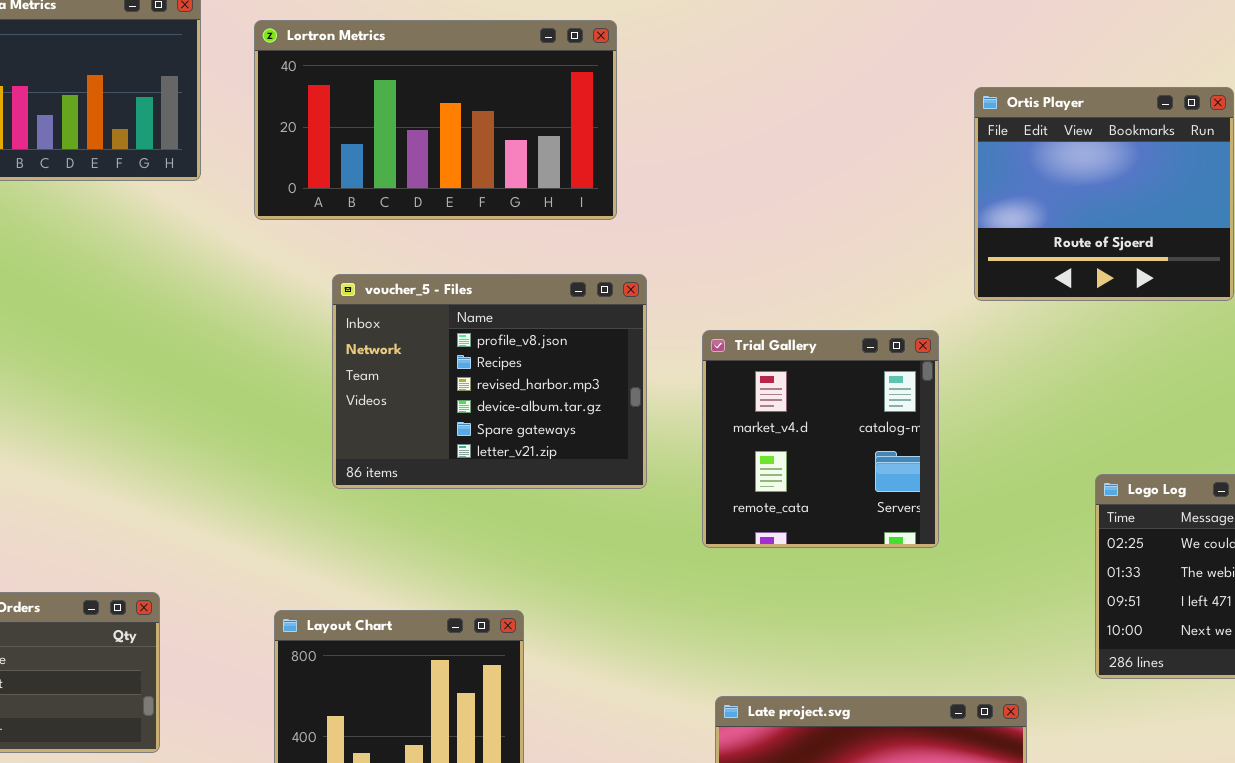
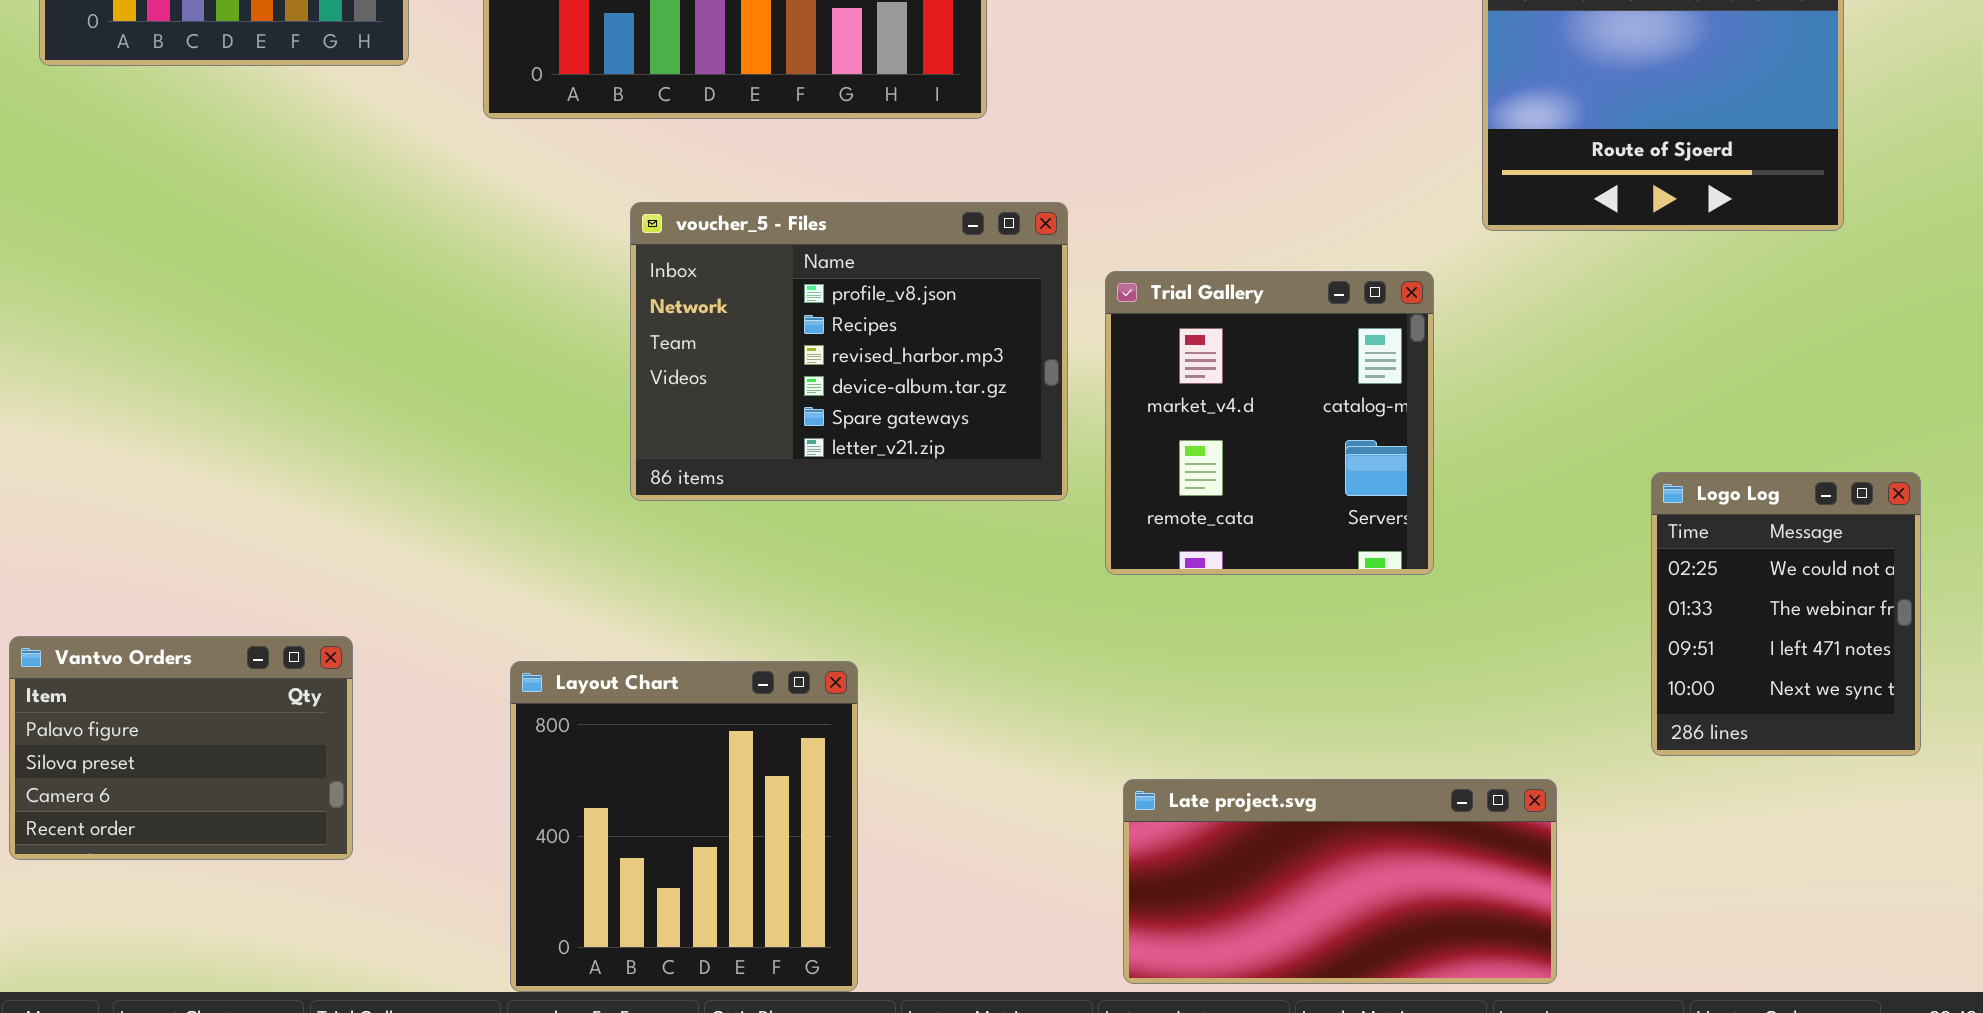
voucher_5 - Files: [332,274,647,489] -> [630,202,1068,501], moved

